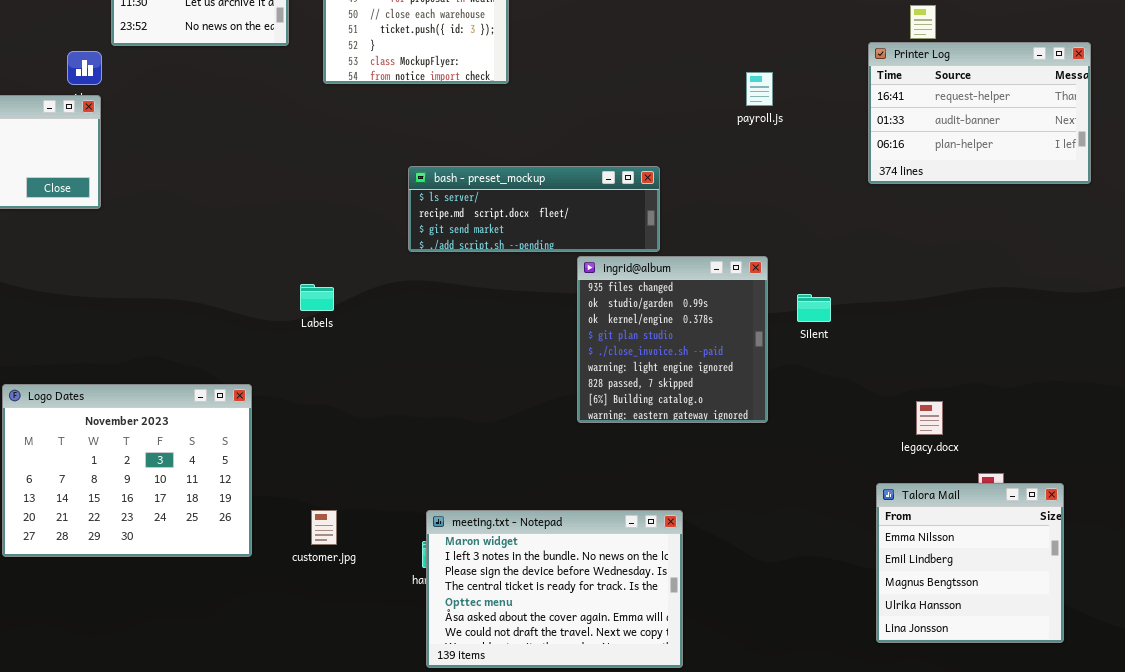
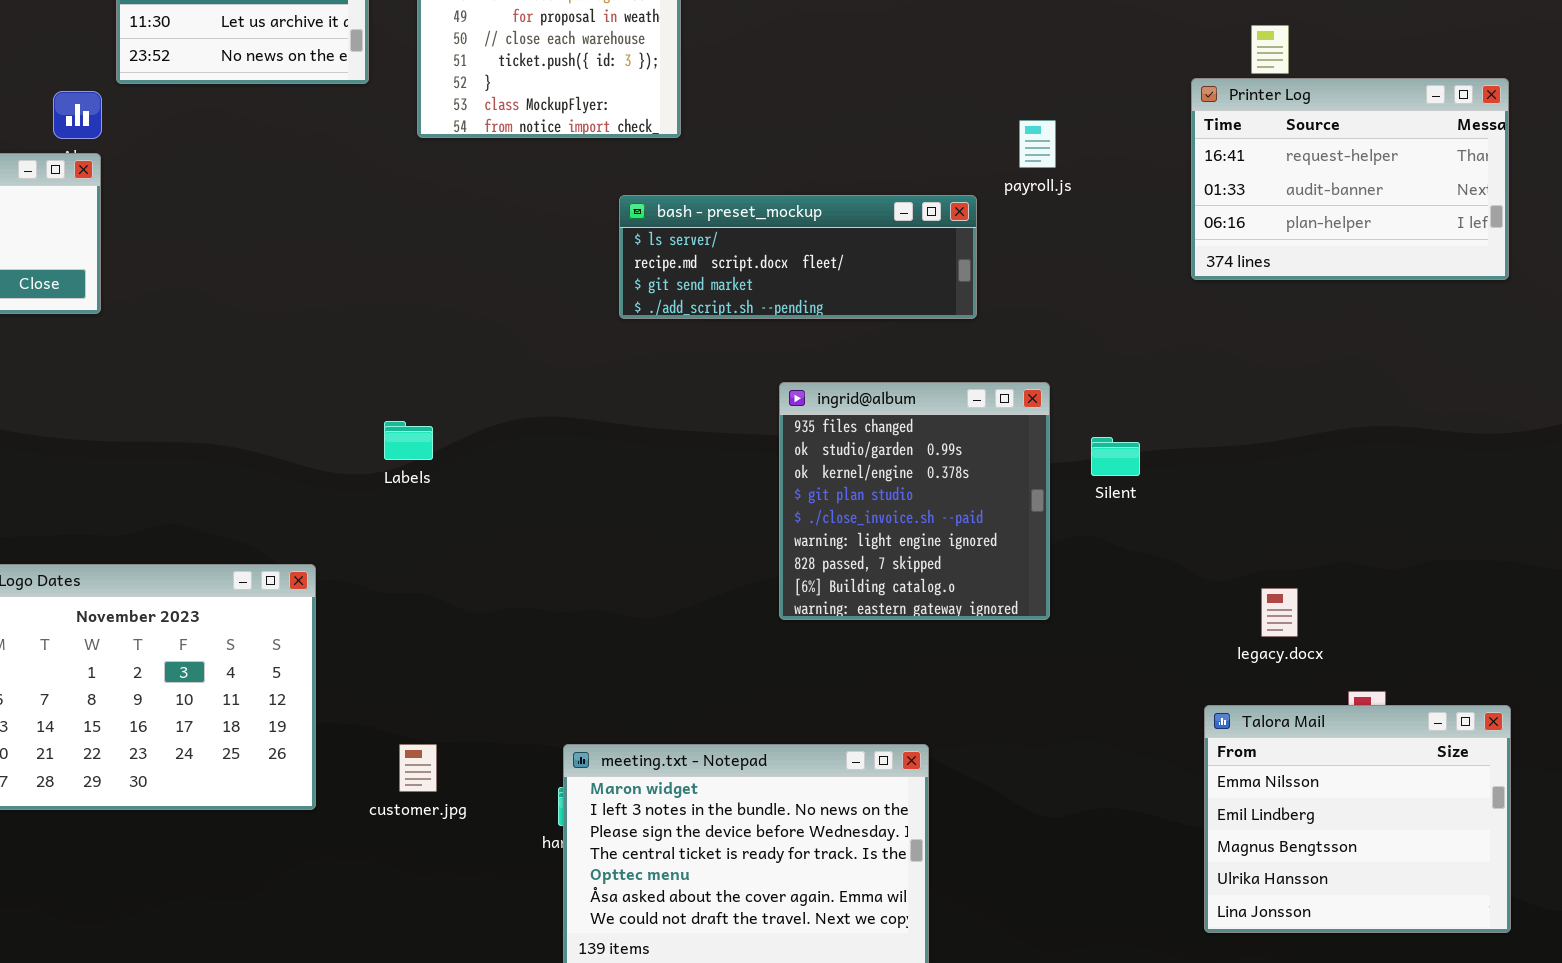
bash - preset_mockup: [408,166,660,252] -> [619,195,977,319], moved
Talora Mail: [876,483,1064,643] -> [1204,705,1511,933], resized

